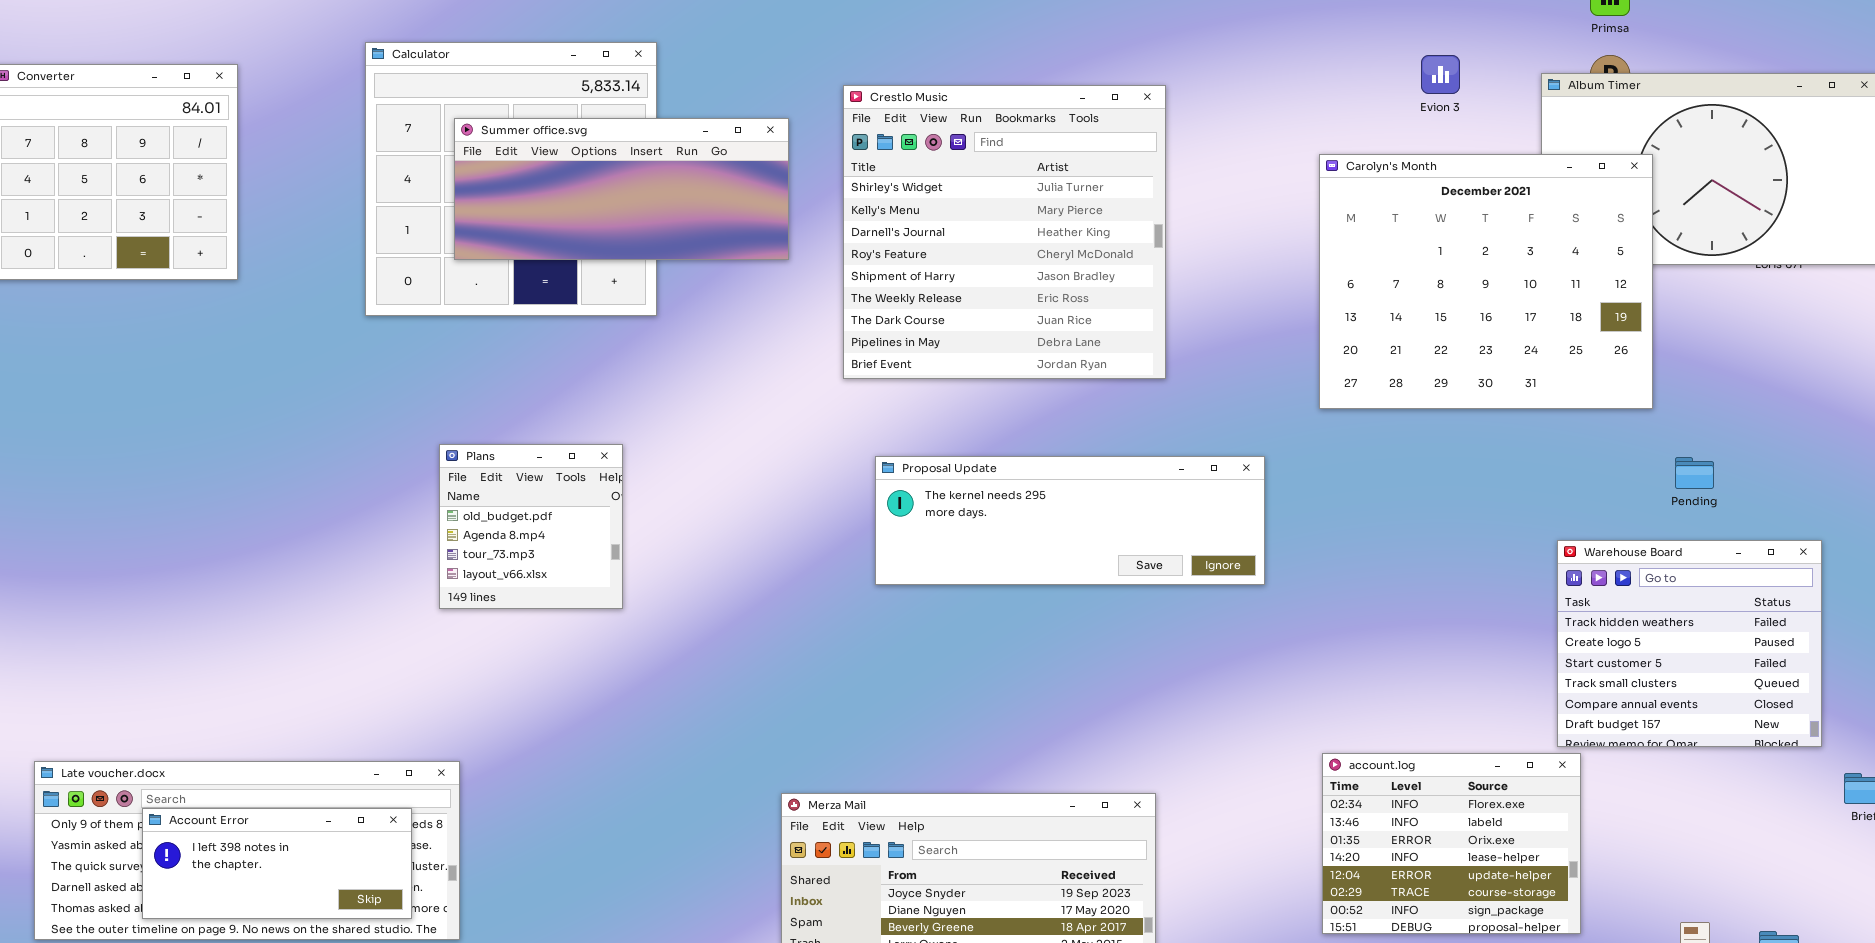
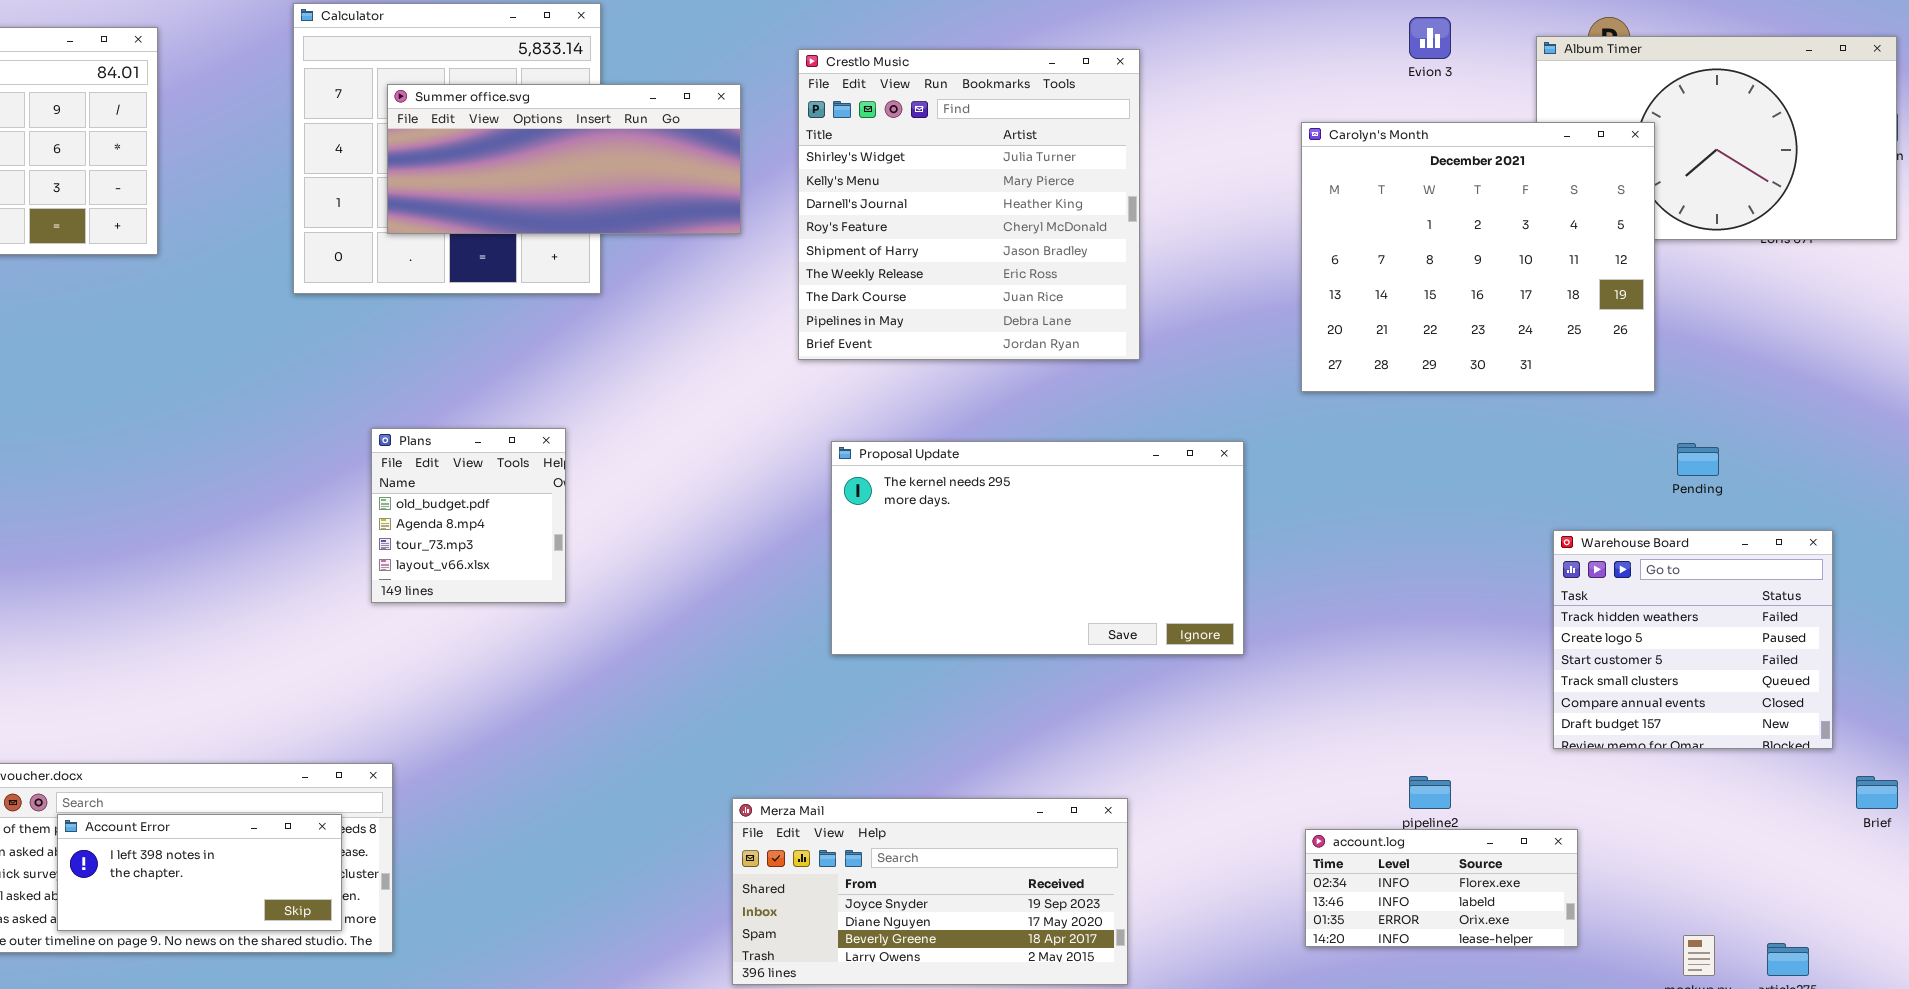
Proposal Update: [875,456,1265,585] -> [831,441,1244,655], resized
account.log: [1322,753,1581,934] -> [1305,829,1578,947], resized

